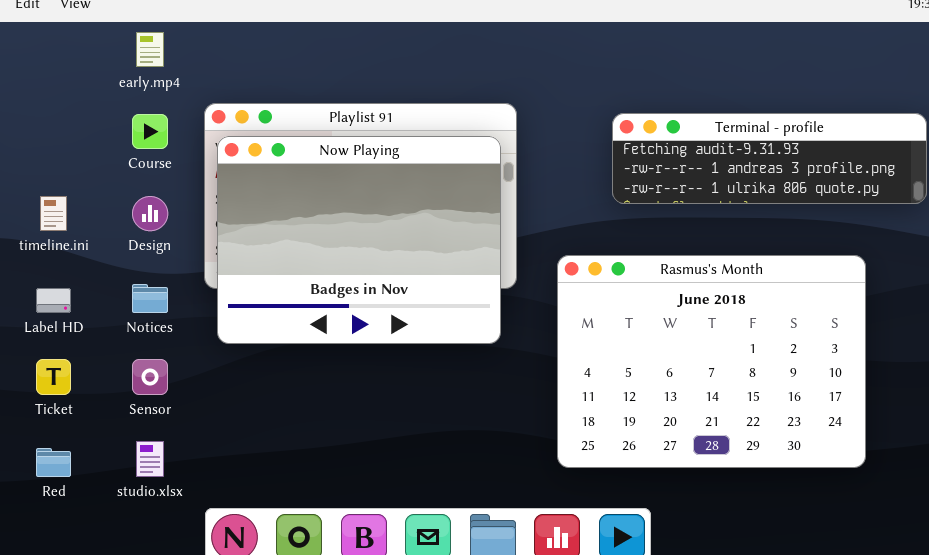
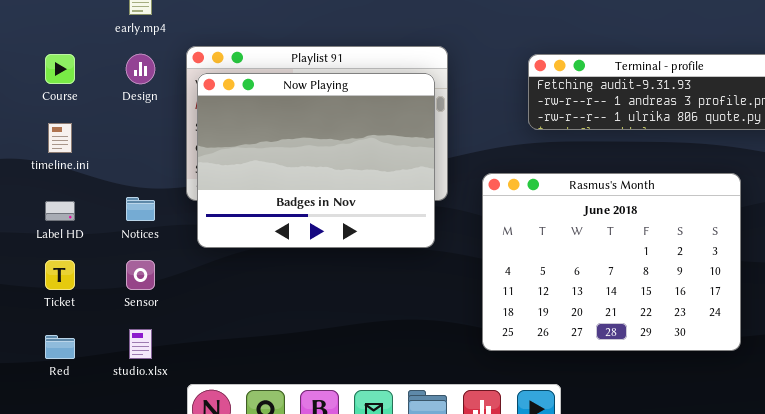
Course: [132,114,168,149] -> [45,54,75,84], moved
Design: [132,196,168,231] -> [126,54,155,84], moved

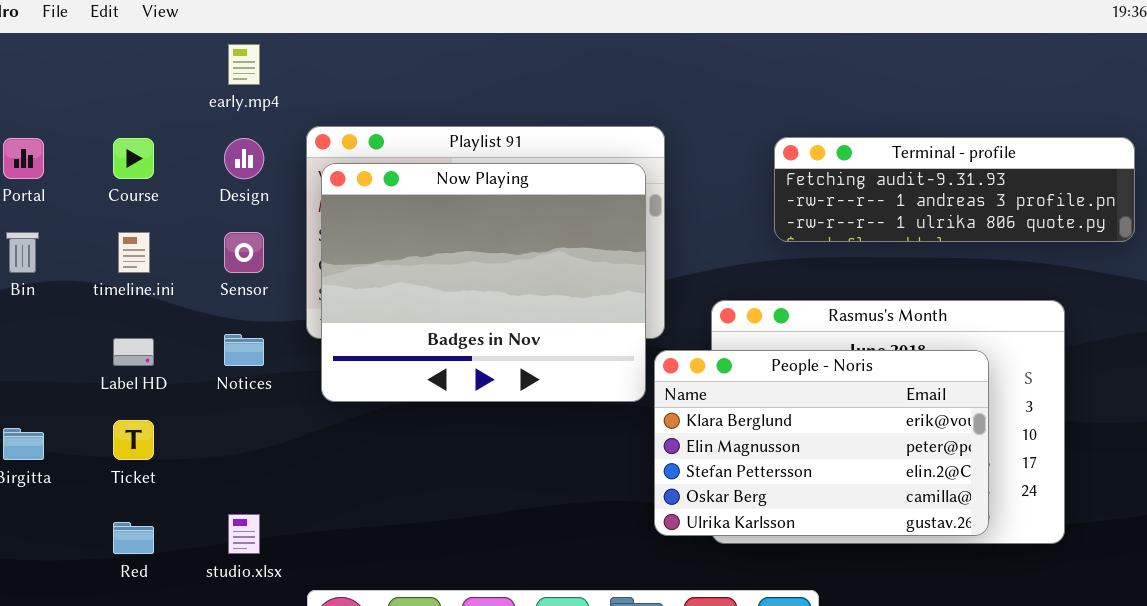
People - Noris: none -> [654,350,989,536], opened
Sensor: [126,260,155,290] -> [224,232,264,273], moved

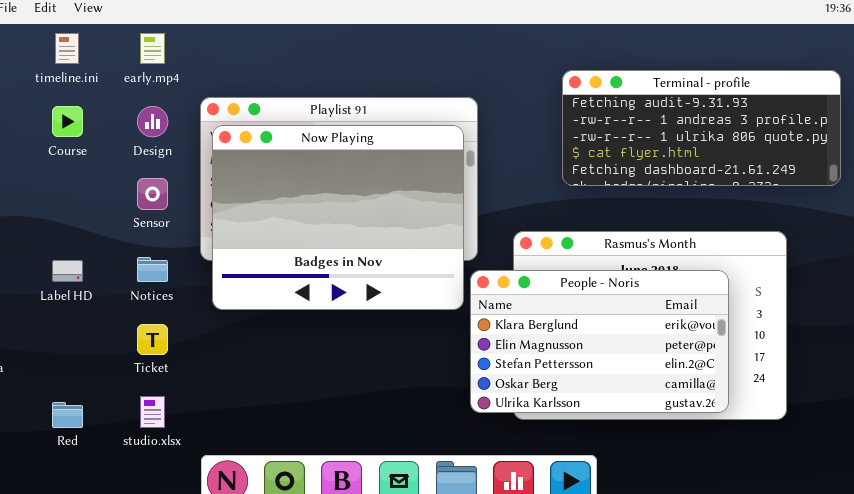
Terminal - profile: [774,137,1135,242] -> [562,70,841,186], resized
timeline.ini: [118,232,150,273] -> [55,33,79,64], moved
Ticket: [113,420,154,460] -> [137,324,168,355], moved

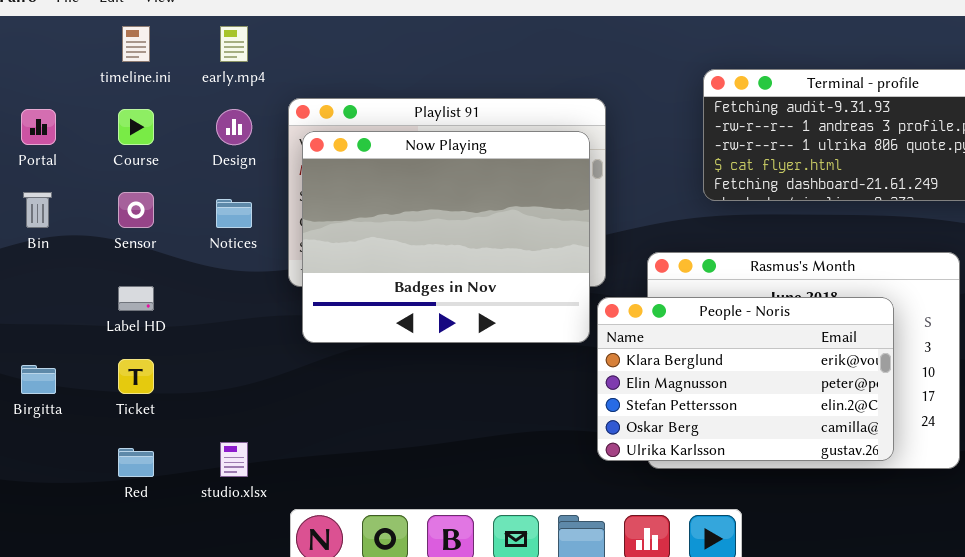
Sensor: [137,178,168,210] -> [118,192,154,228], moved
Notices: [137,257,168,282] -> [216,199,252,228], moved
Ticket: [137,324,168,355] -> [118,359,154,394], moved

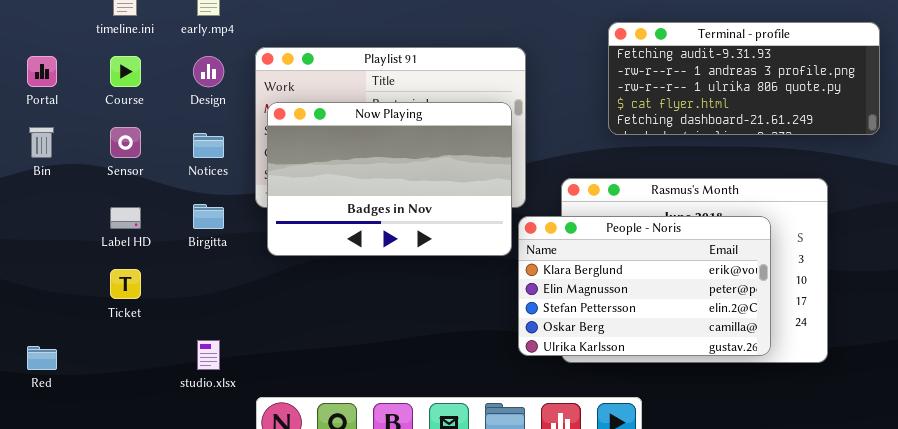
Now Playing: [302,131,590,343] -> [267,102,512,256], resized
Birgitta: [21,365,56,394] -> [193,204,224,229], moved
Red: [118,448,154,477] -> [27,346,57,370], moved

